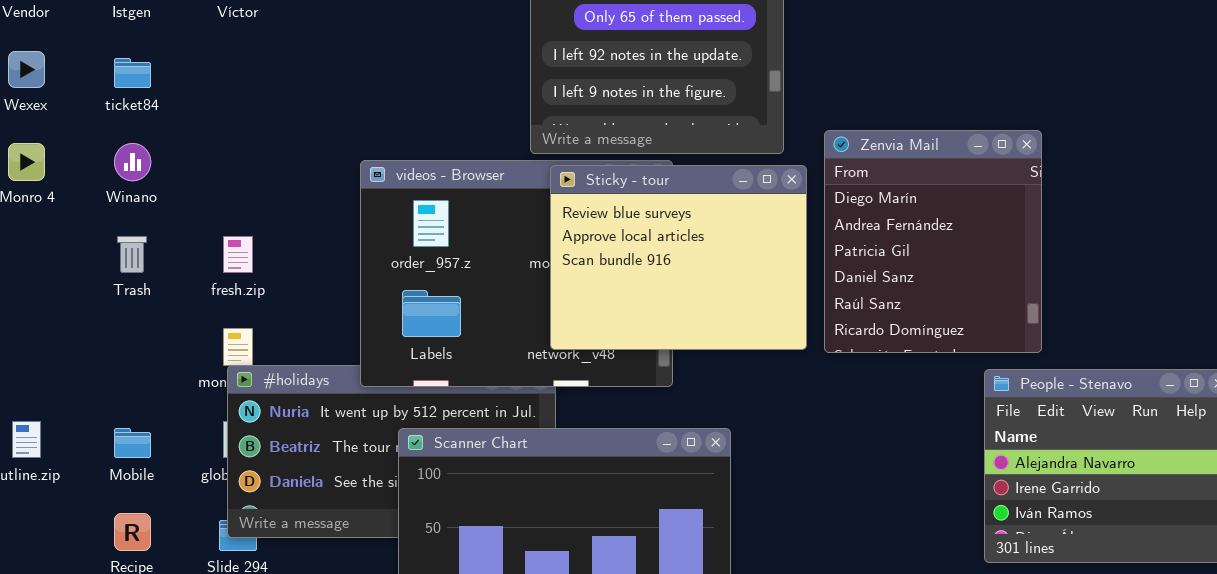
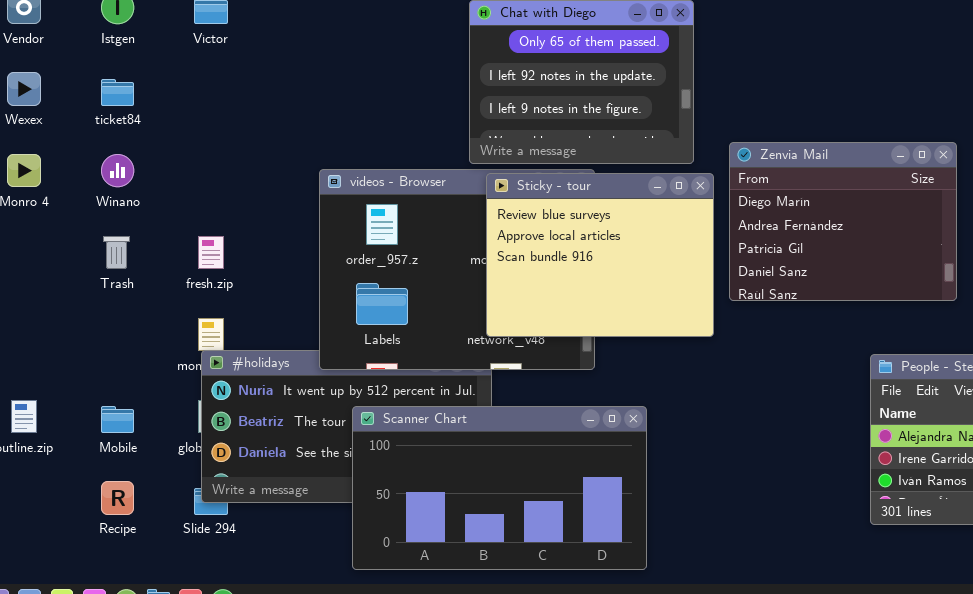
Zenvia Mail: [824,130,1042,353] -> [729,142,957,301], resized

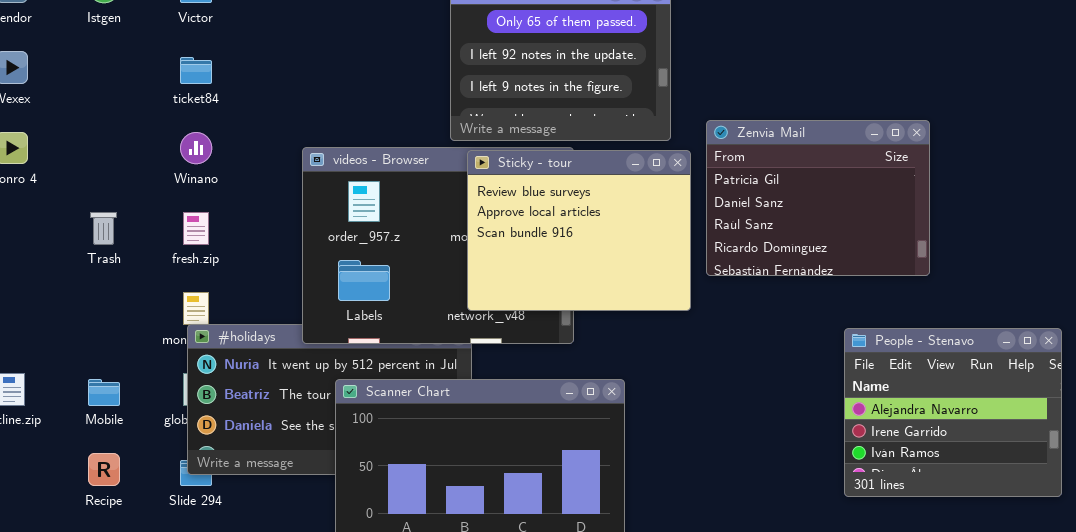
ticket84: [101,79,134,106] -> [180,57,212,84], moved
Zenvia Mail: [729,142,957,301] -> [706,120,930,276], scrolled down 2 rows
Winano: [101,154,134,187] -> [180,132,212,164], moved

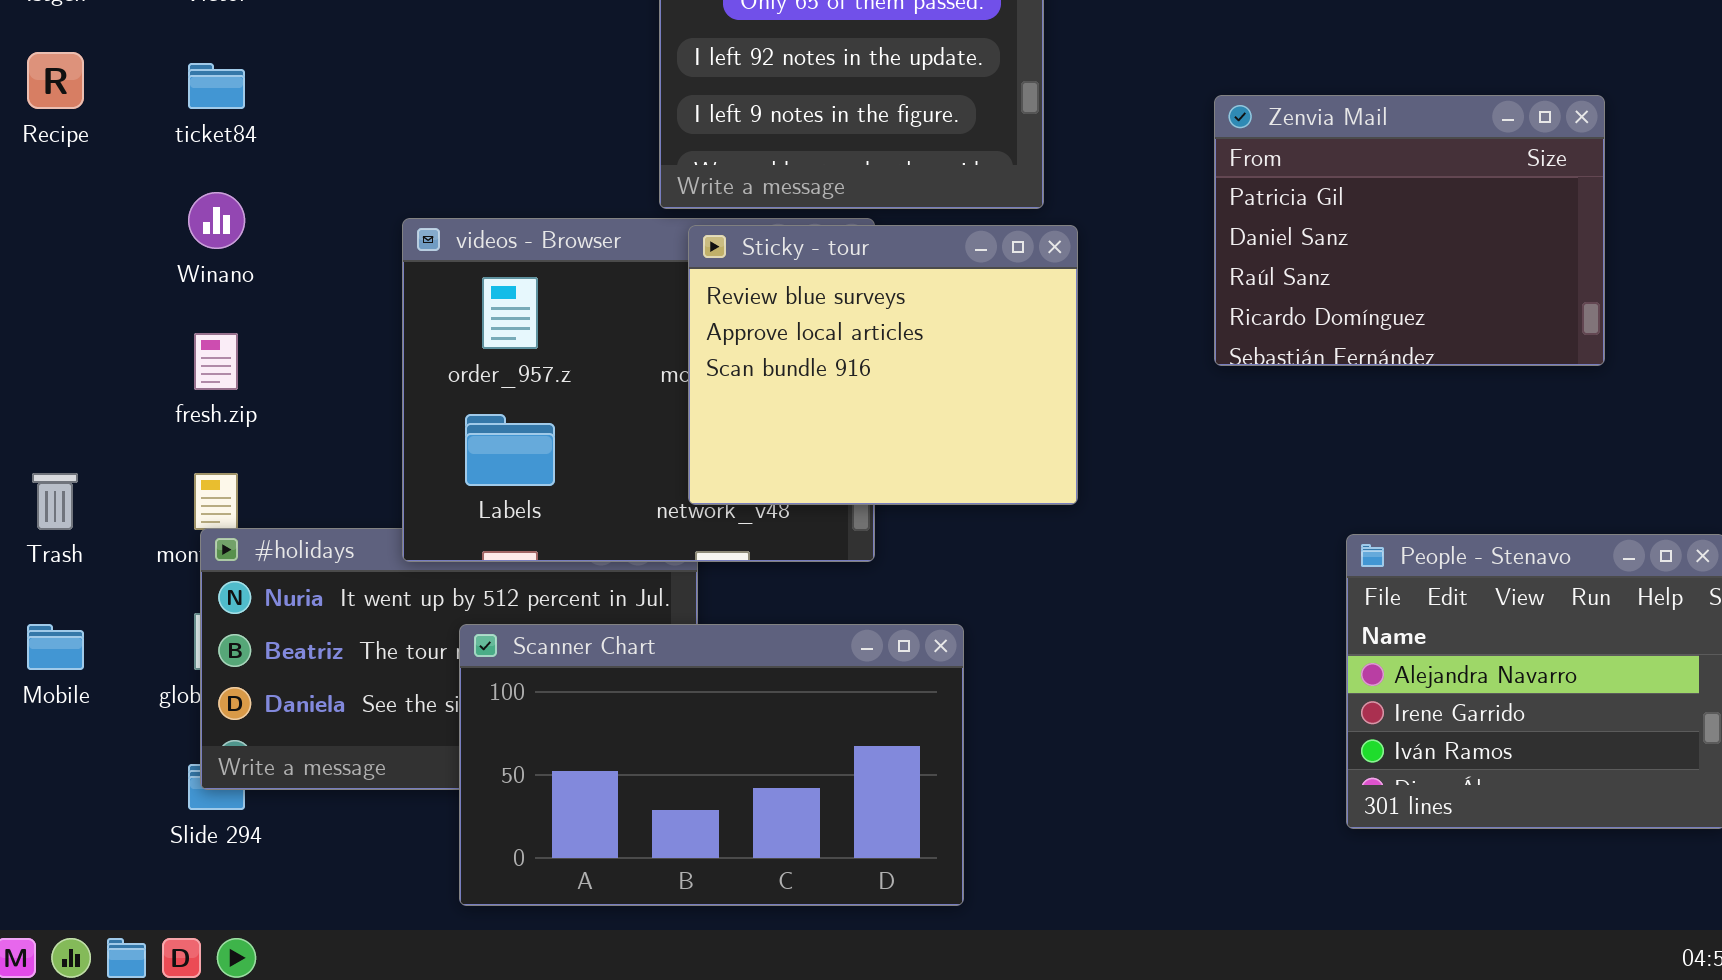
Zenvia Mail: [706,120,930,276] -> [1214,95,1605,366], moved
Trash: [90,212,117,245] -> [32,473,78,530], moved
Recipe: [88,453,120,486] -> [27,52,84,109], moved

